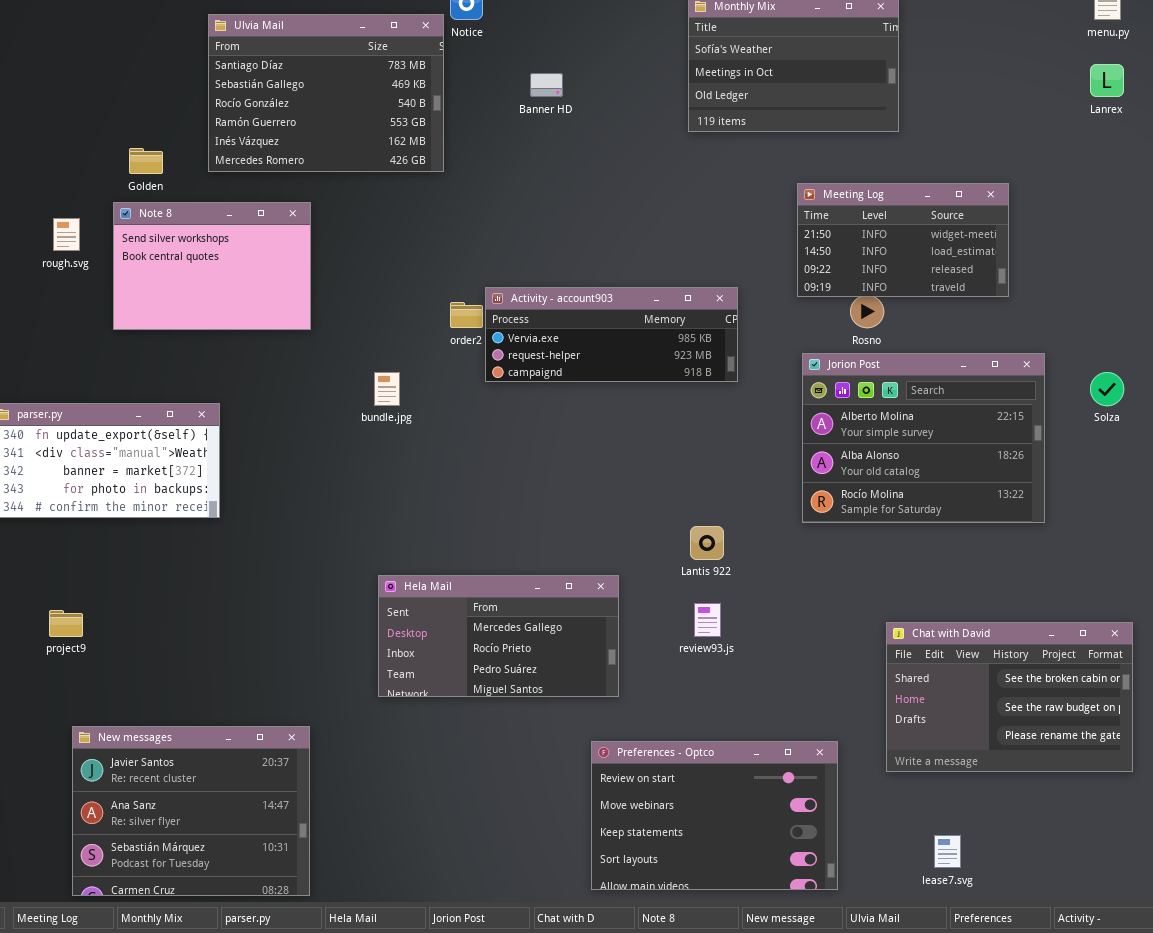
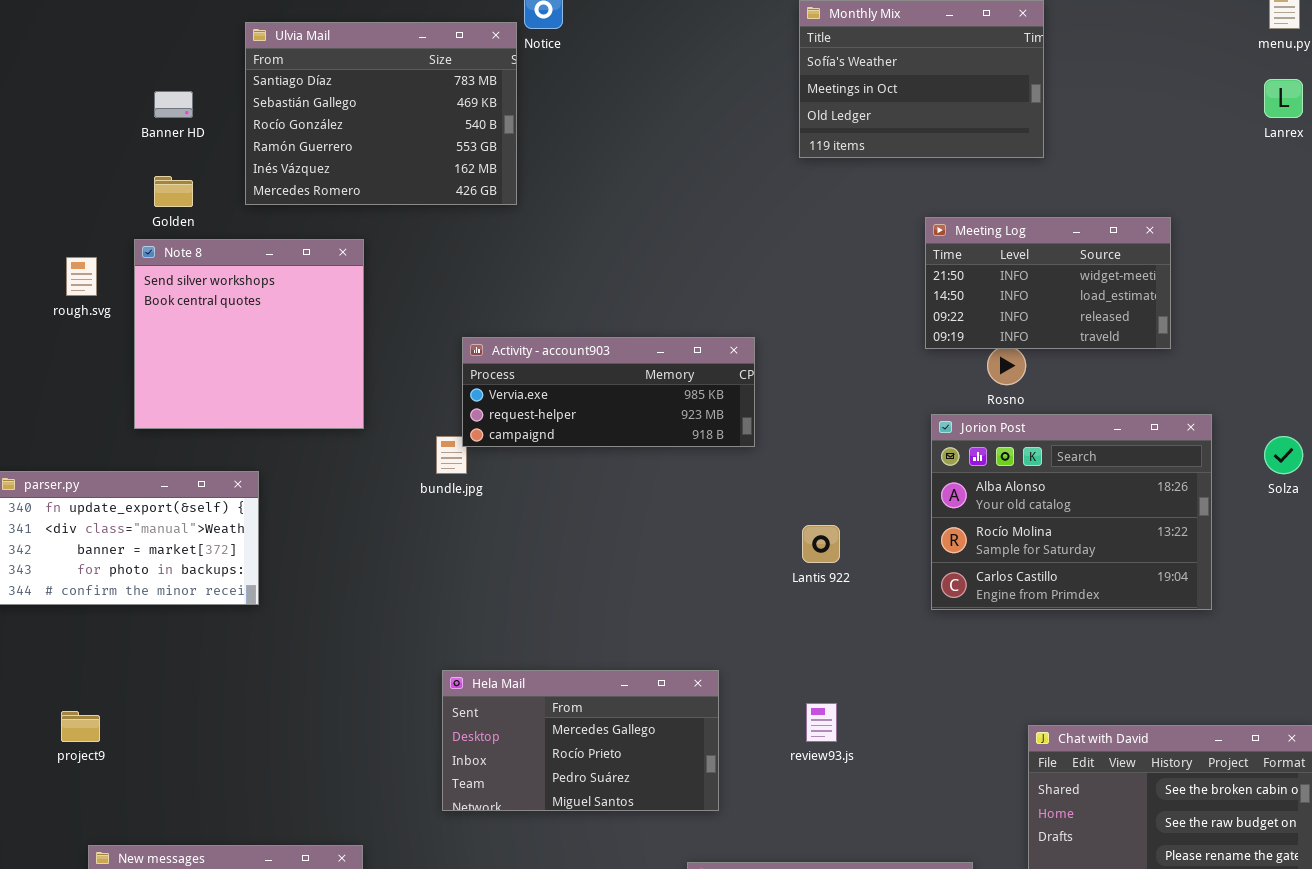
Banner HD: [530,73,563,97] -> [154,91,193,118], moved
Note 8: [113,202,311,330] -> [134,239,364,429], resized
Activity - account903: [485,287,738,382] -> [462,337,755,447], moved
Jorion Post: [802,353,1045,523] -> [931,414,1212,610], scrolled down 1 row
Lantis 922: [690,526,724,560] -> [802,525,840,563], moved

